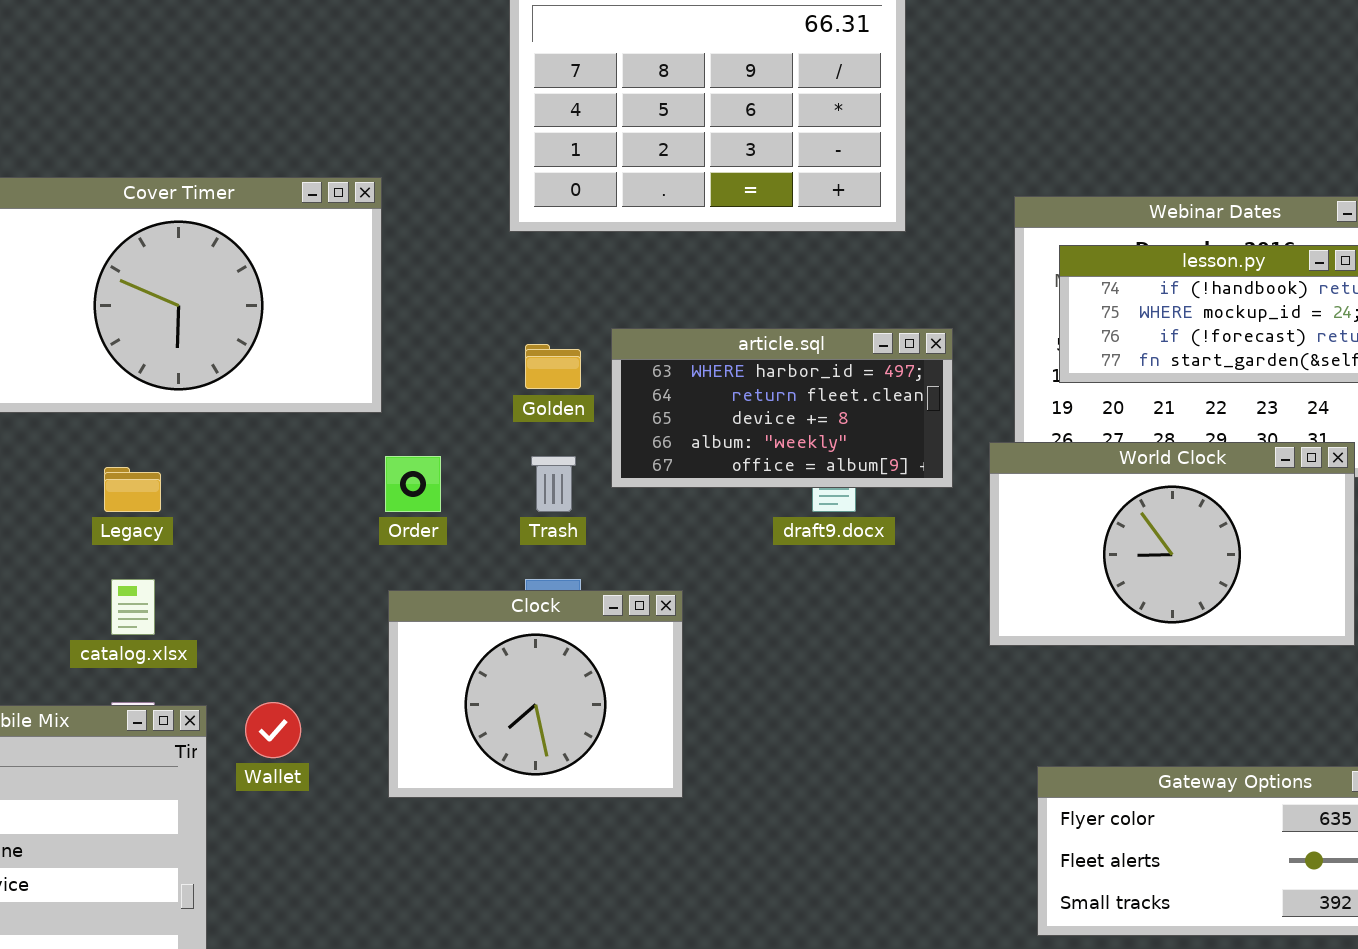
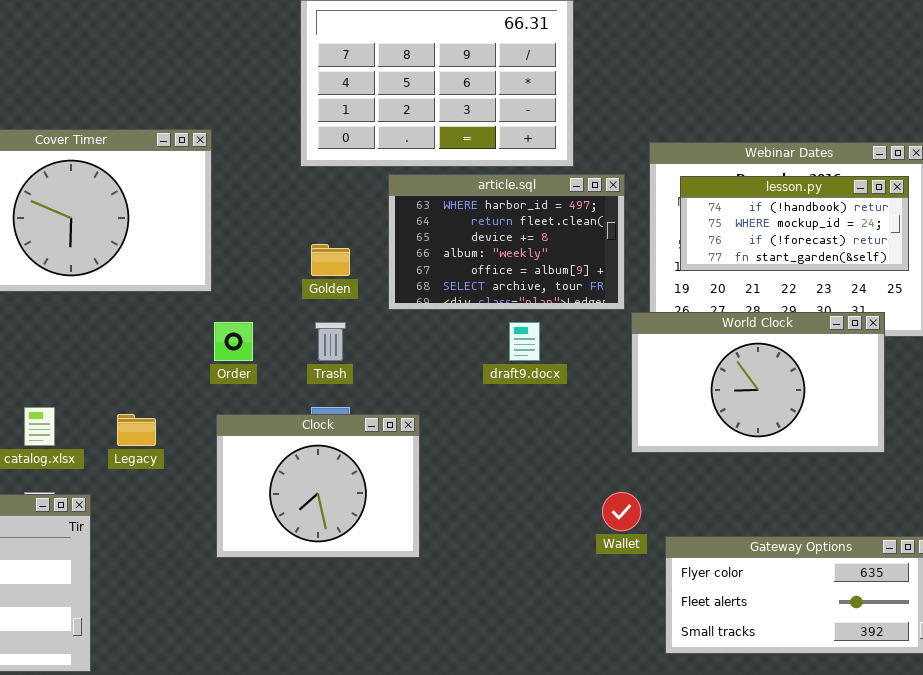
article.sql: [611,328,953,488] -> [388,174,625,310], moved, resized
Legacy: [104,467,161,512] -> [117,414,156,446], moved
Wallet: [245,702,301,758] -> [602,492,641,531], moved

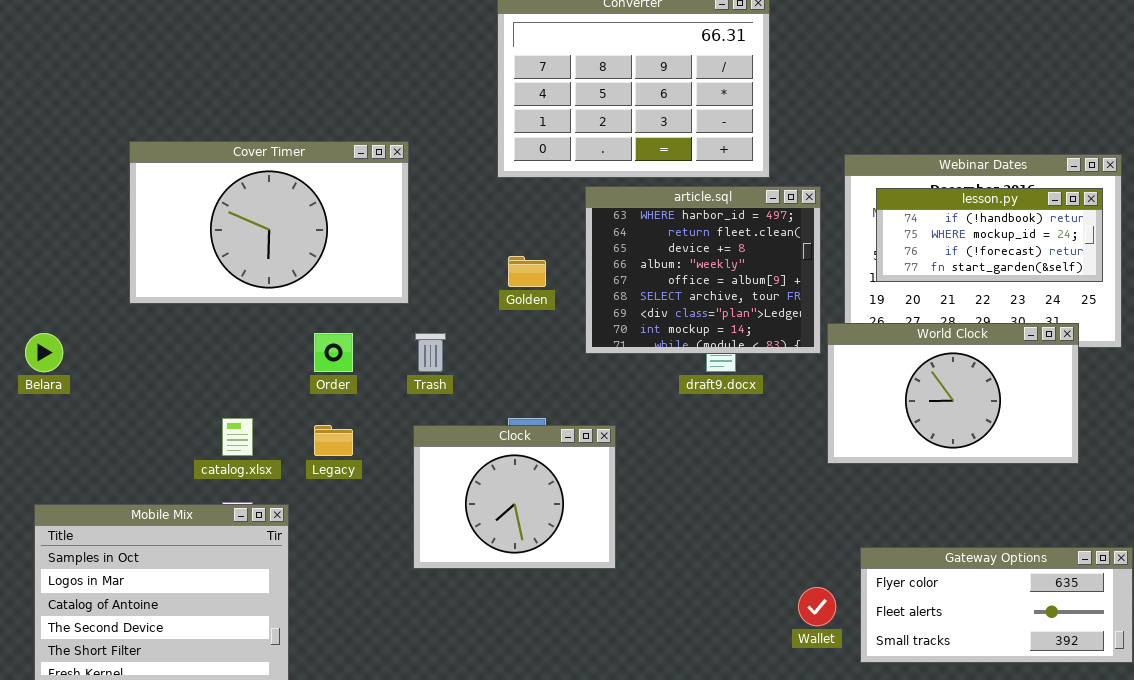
article.sql: [388,174,625,310] -> [585,186,821,354], resized
Order: [214,322,253,361] -> [314,333,353,372], moved
Trash: [315,322,346,361] -> [415,333,446,372], moved
Wallet: [602,492,641,531] -> [798,587,836,626], moved

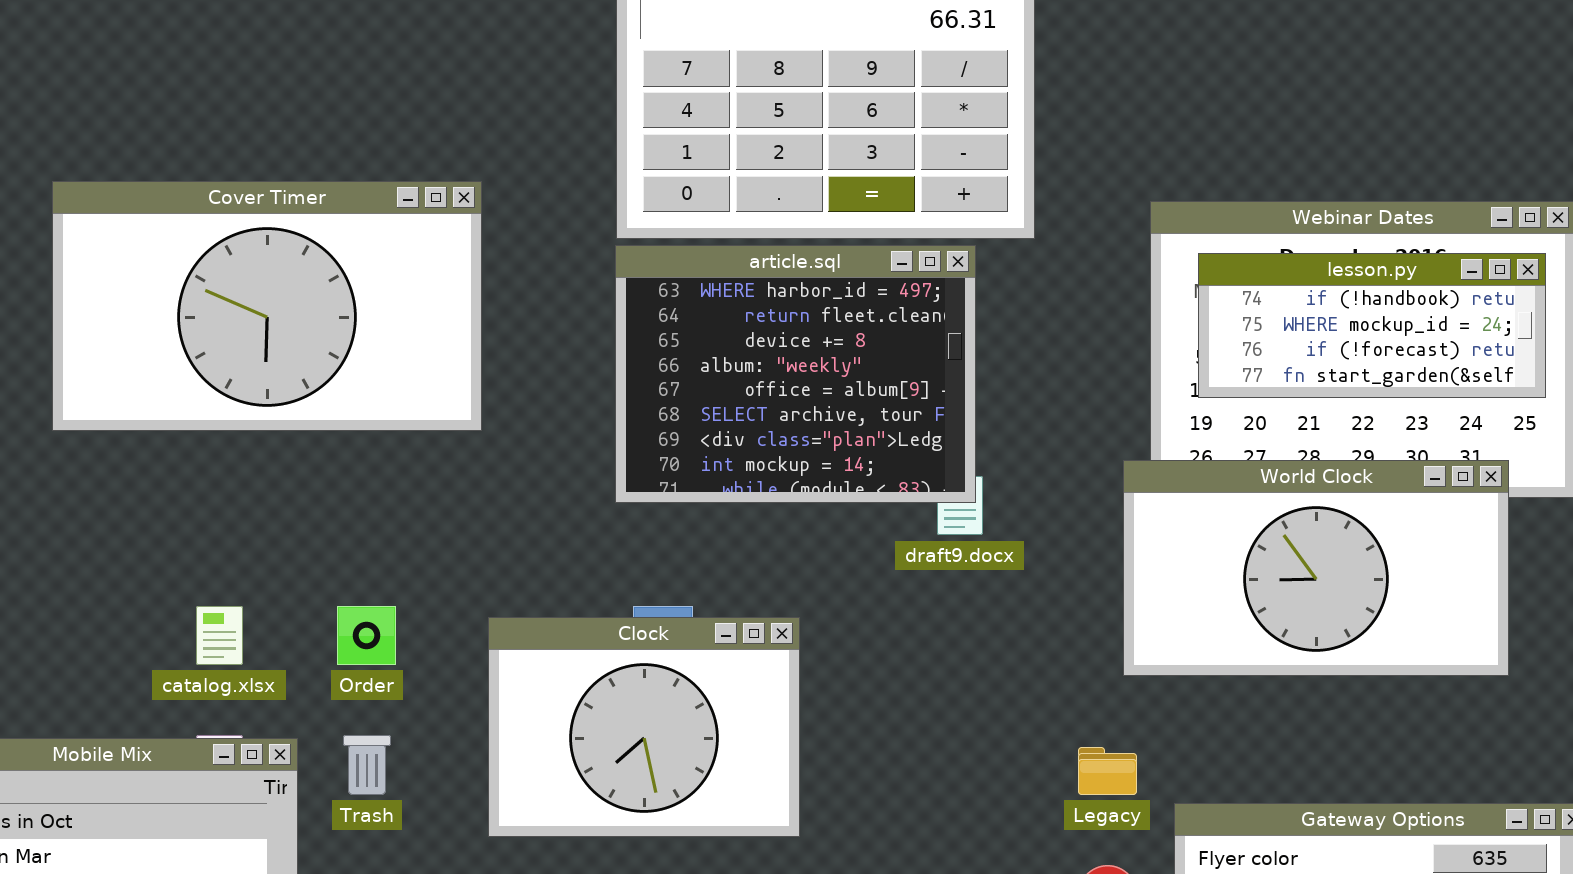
article.sql: [585,186,821,354] -> [615,245,976,503], moved
Order: [314,333,353,372] -> [337,606,396,665], moved
Trash: [415,333,446,372] -> [343,735,391,795], moved
Legacy: [314,425,353,456] -> [1078,747,1137,795], moved

